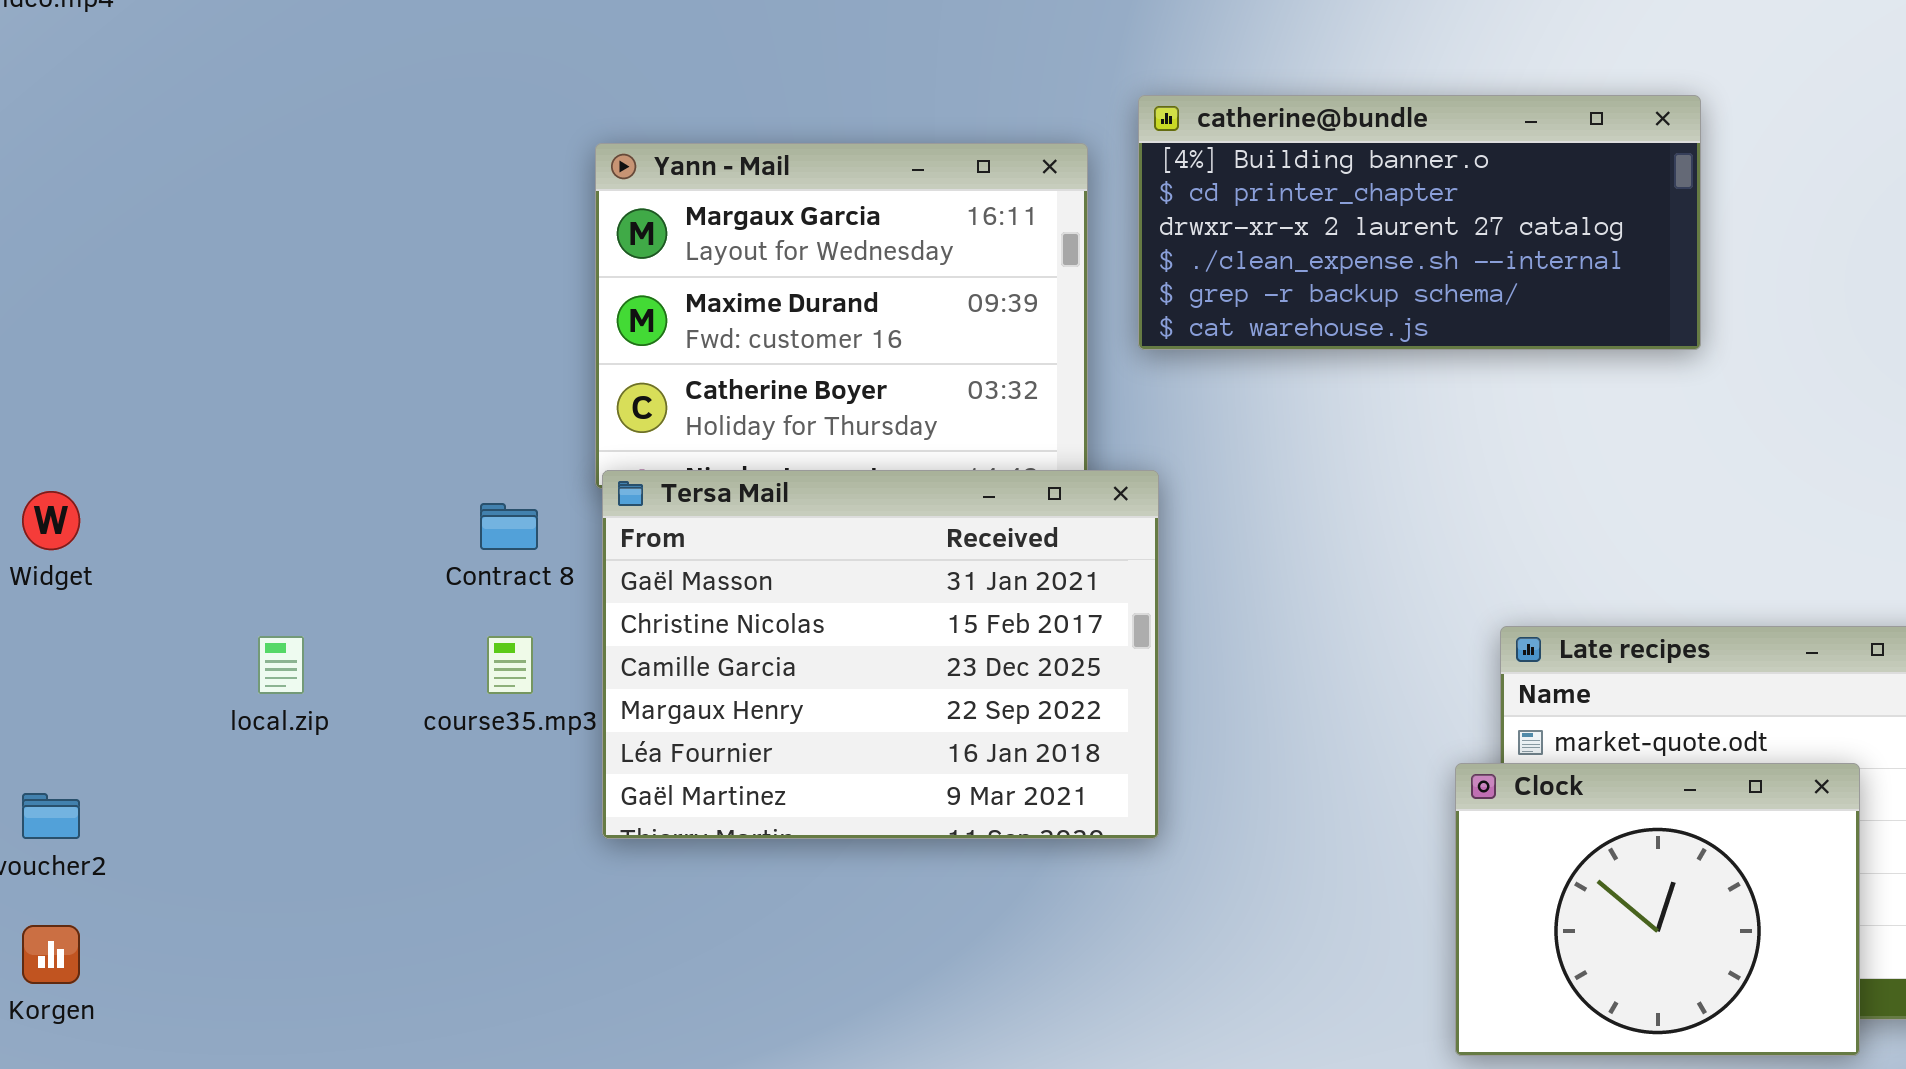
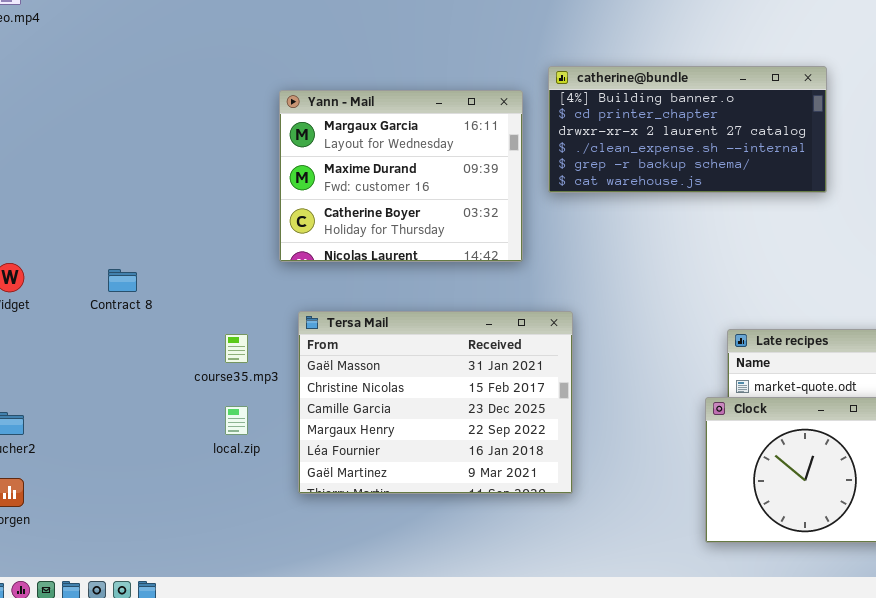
Tersa Mail: [602,470,1159,839] -> [298,311,573,494], moved
Contract 8: [480,503,538,550] -> [108,269,137,292], moved
local.zip: [258,636,304,694] -> [225,406,248,435], moved

